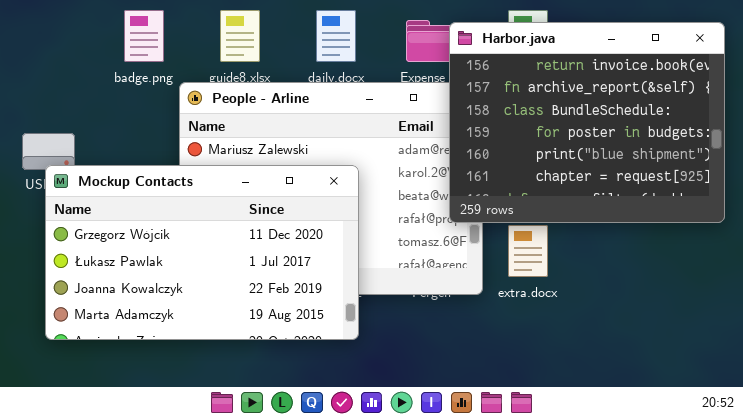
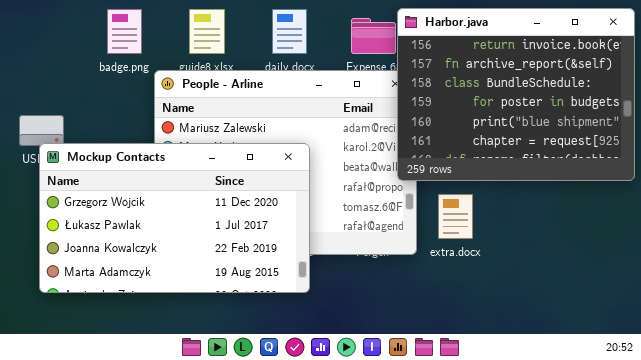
Harbor.java: [449,22,725,223] -> [397,8,635,181], moved

